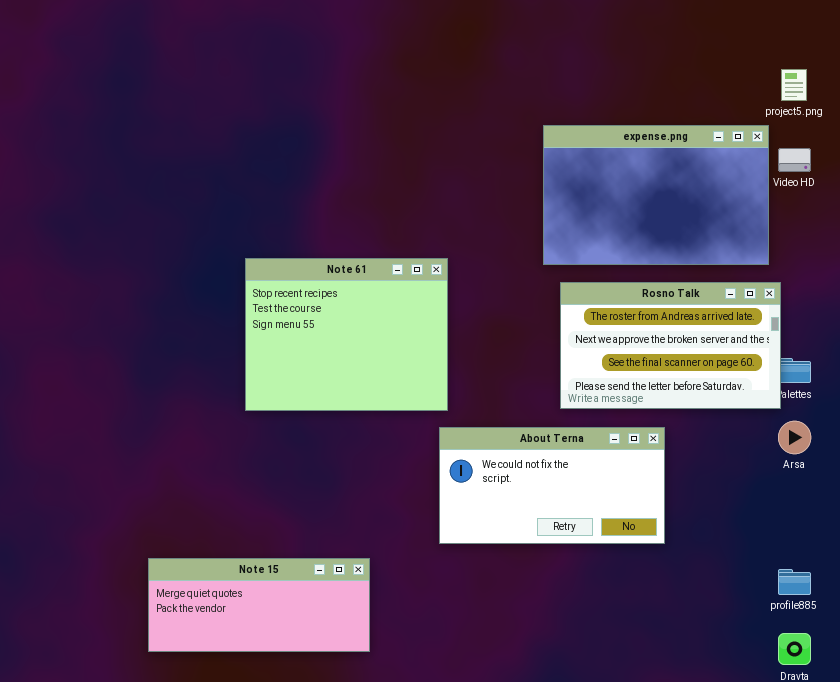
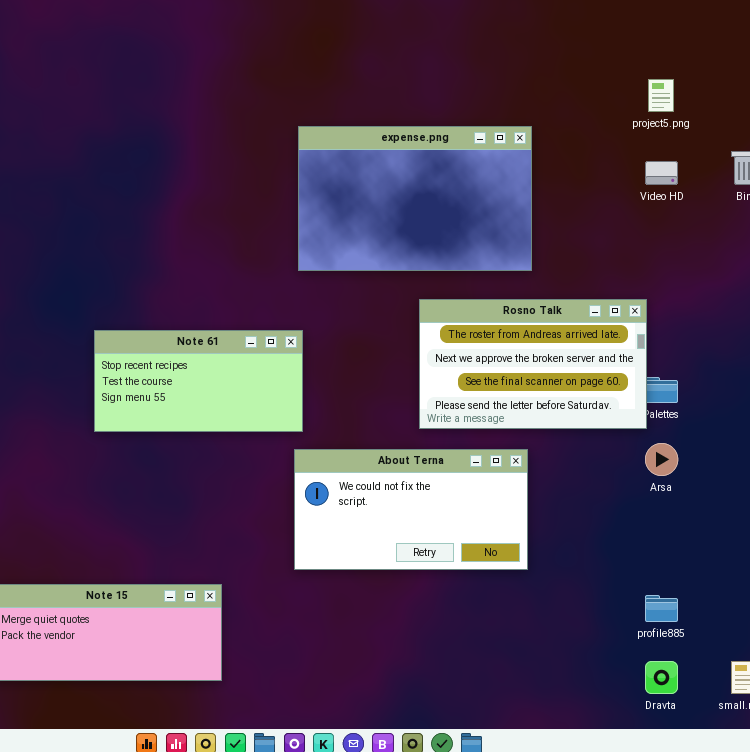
expense.png: [543,125,769,265] -> [298,126,532,271], moved
Note 61: [245,258,448,411] -> [94,330,303,432], resized

